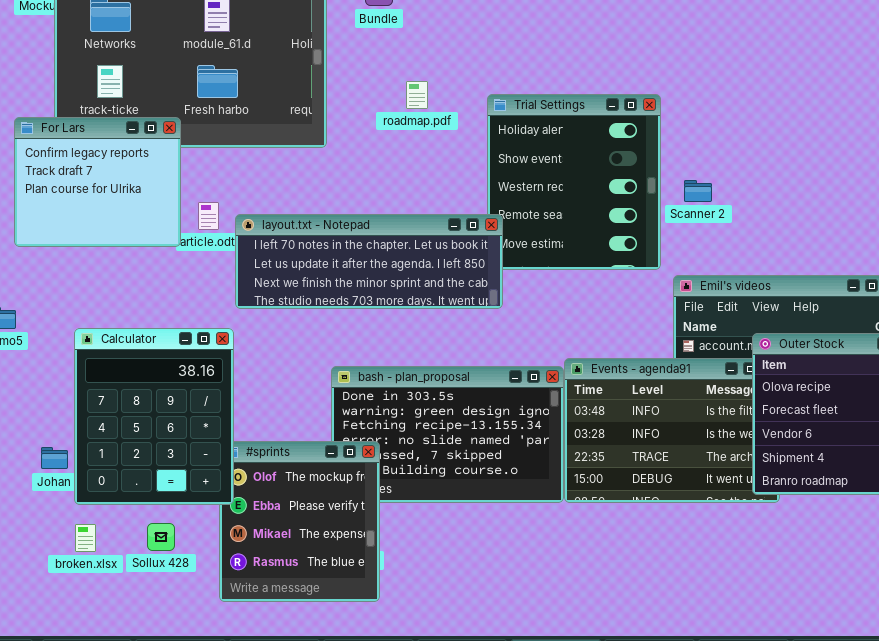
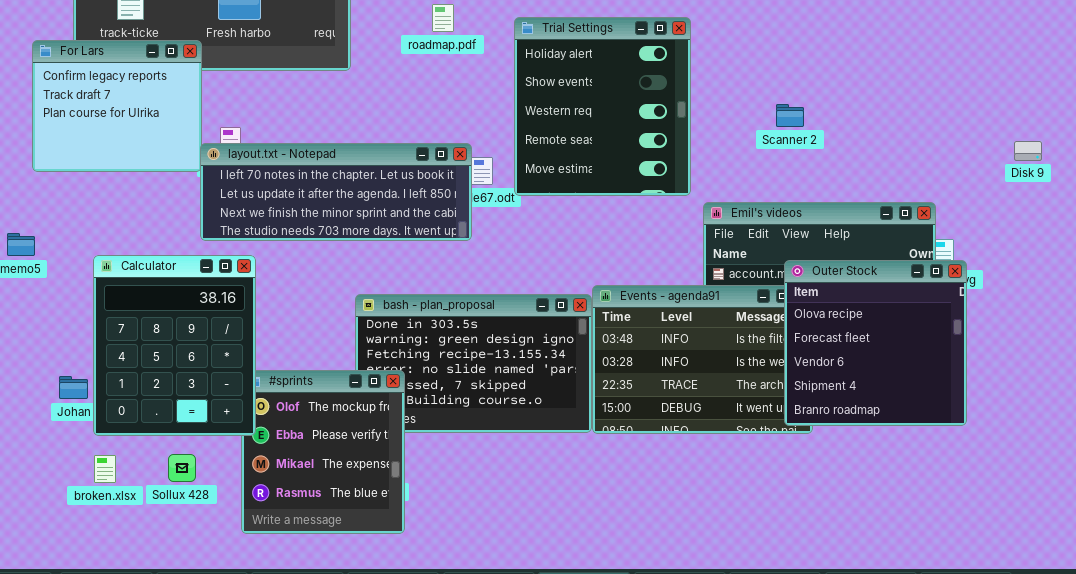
Scanner 2: [684,180,712,202] -> [776,104,804,127], moved
layout.txt - Notepad: [235,214,503,309] -> [200,143,472,241], moved

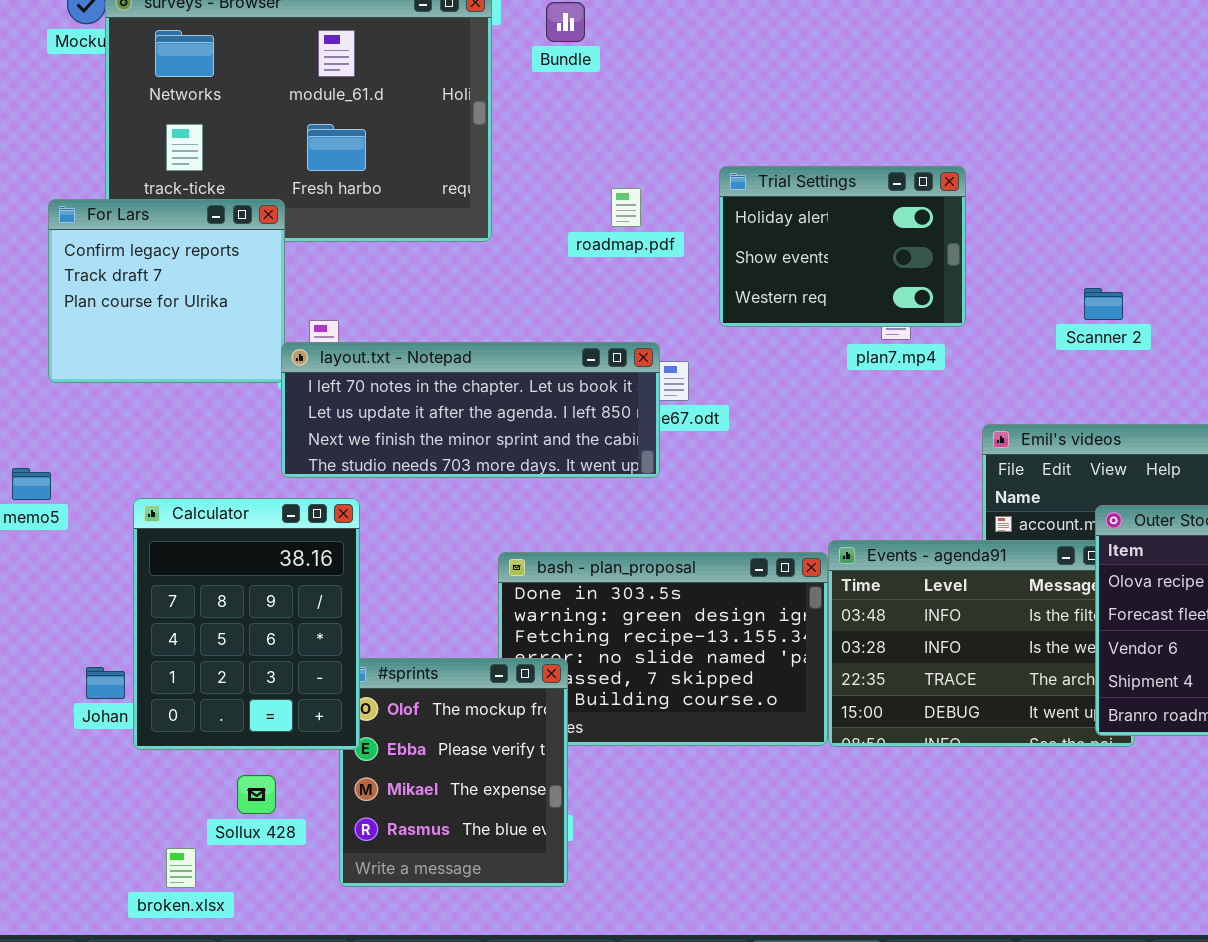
roadmap.pdf: [432,4,454,32] -> [611,188,641,227], moved
Trial Settings: [514,17,691,196] -> [719,166,966,327], resized
broken.xlsx: [94,455,116,483] -> [166,848,196,888], moved

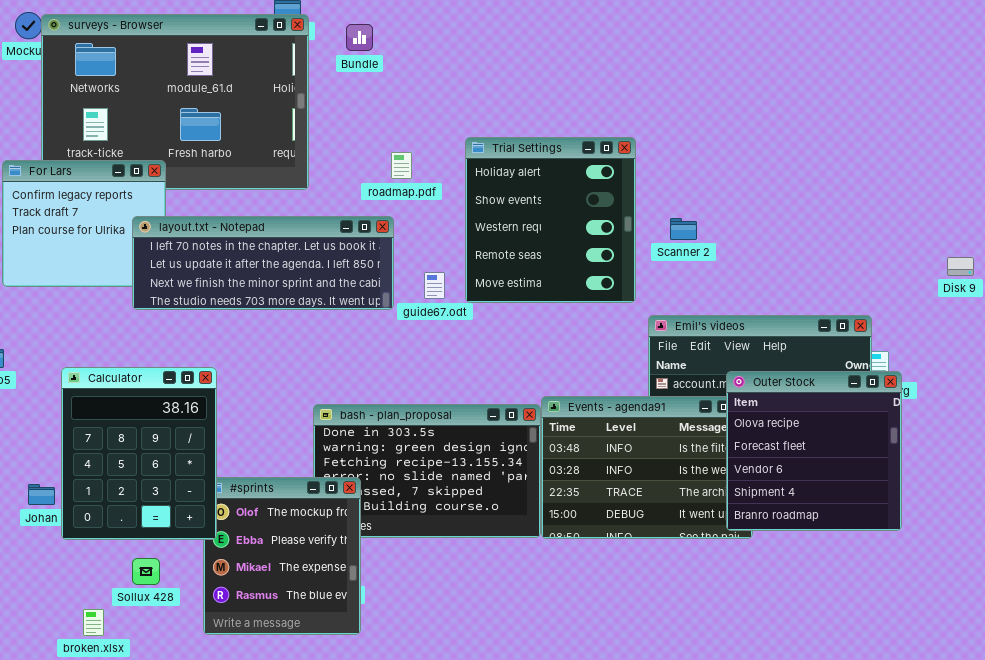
Trial Settings: [719,166,966,327] -> [465,137,636,303], resized
Scanner 2: [1084,288,1123,320] -> [670,218,697,240], moved
layout.txt - Notepad: [281,342,660,478] -> [132,216,394,310], moved

